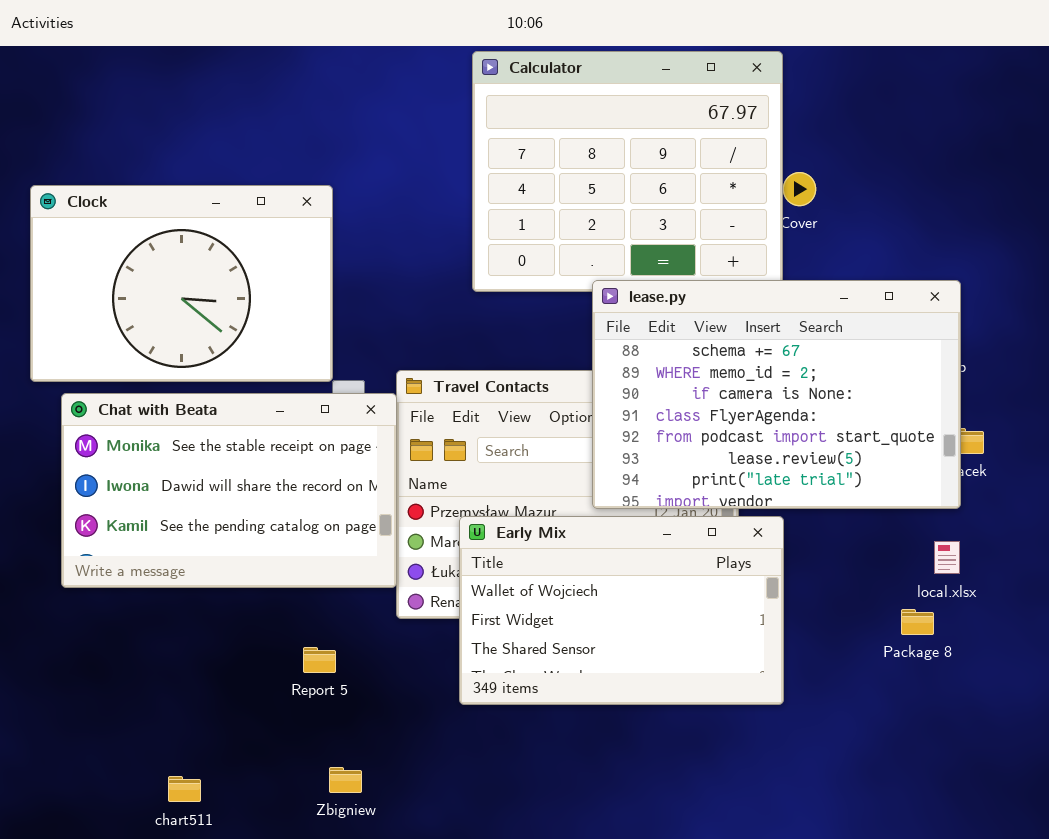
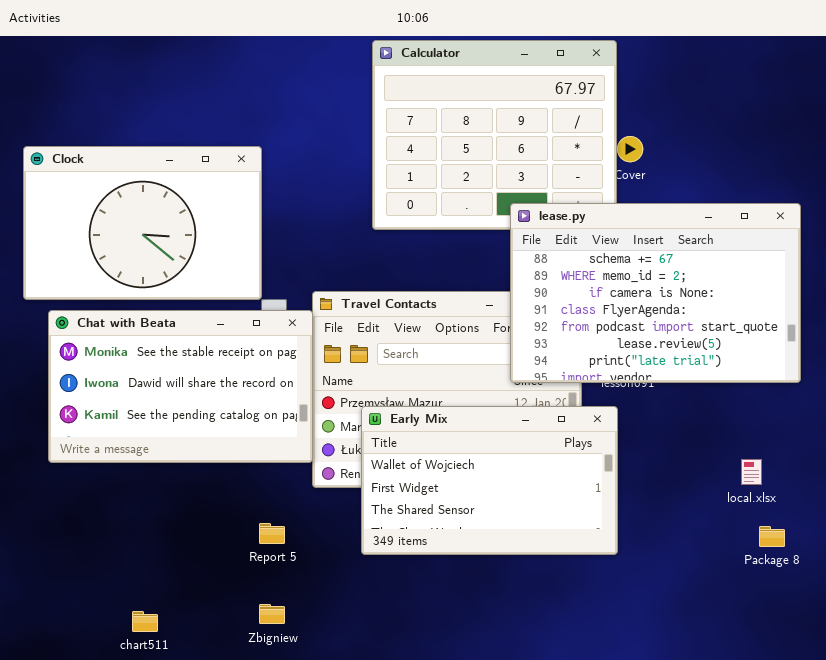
lease.py: [592,280,961,509] -> [510,203,801,383], moved
local.xlsx: [934,541,960,574] -> [741,459,762,485], moved
Package 8: [901,609,934,635] -> [759,526,785,547], moved
Report 5: [303,647,336,673] -> [259,523,285,544], moved

